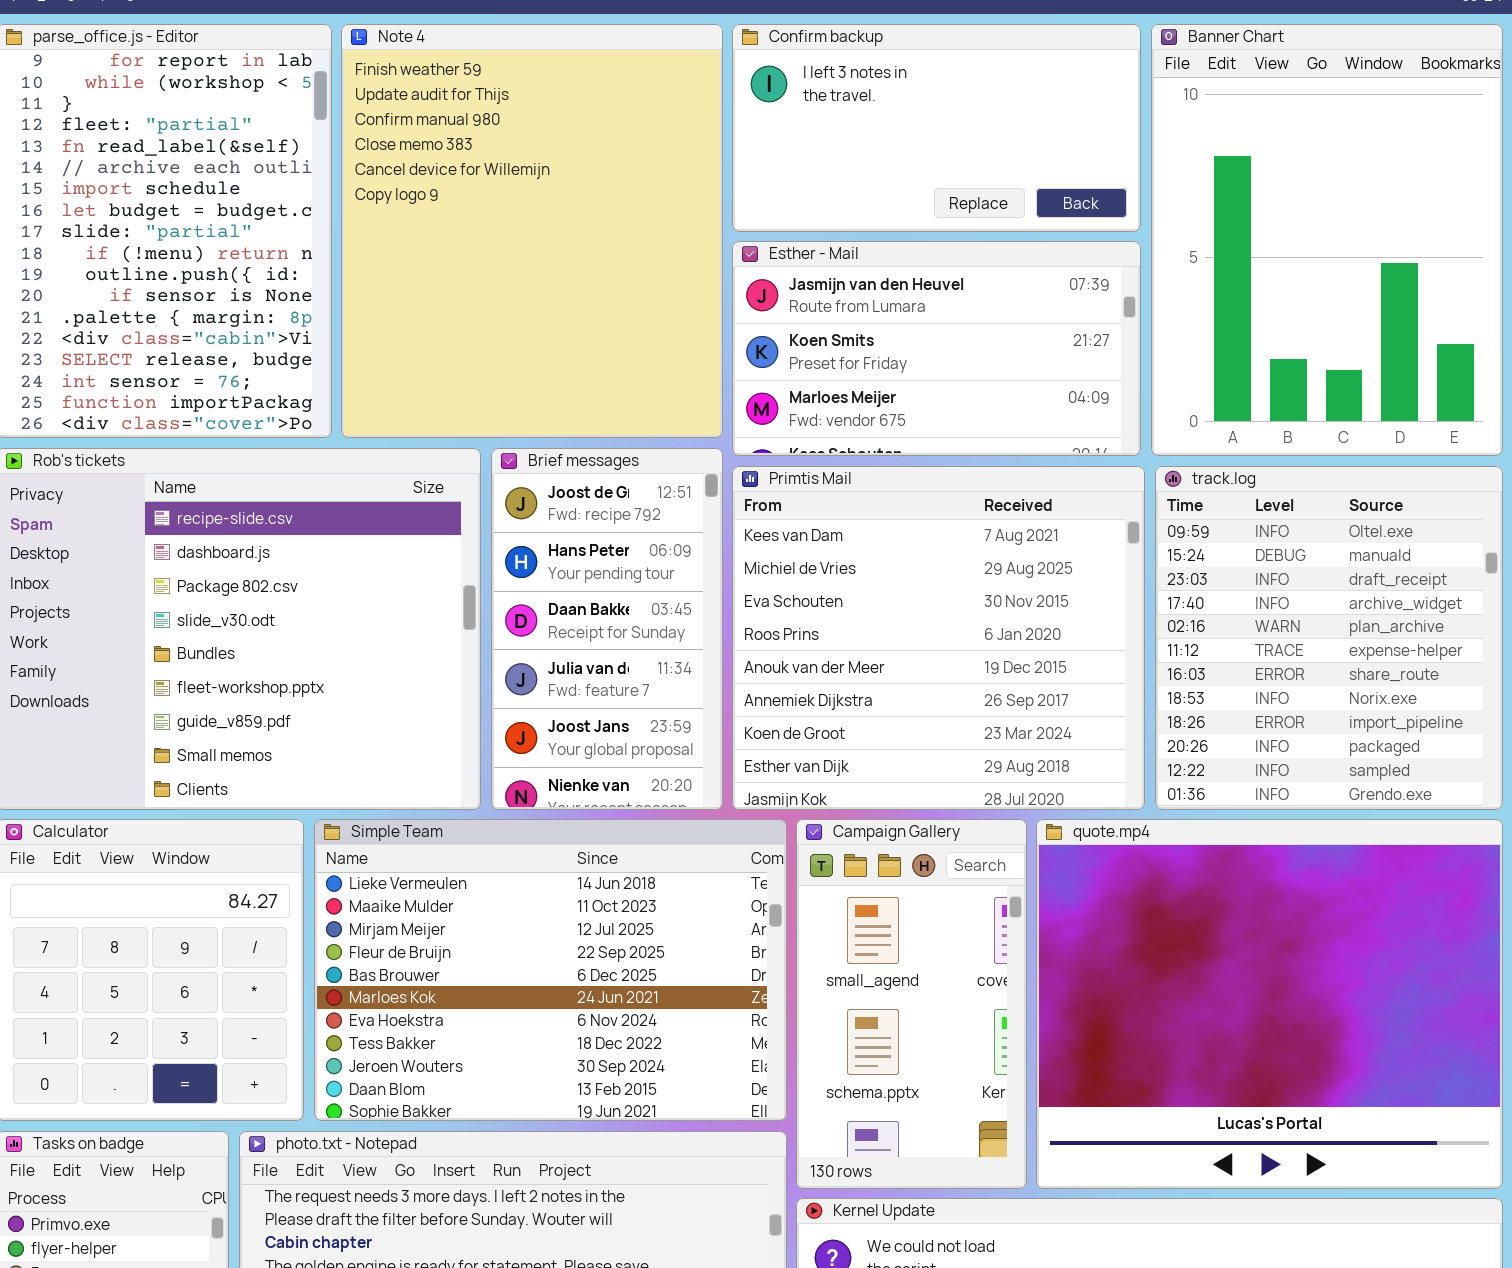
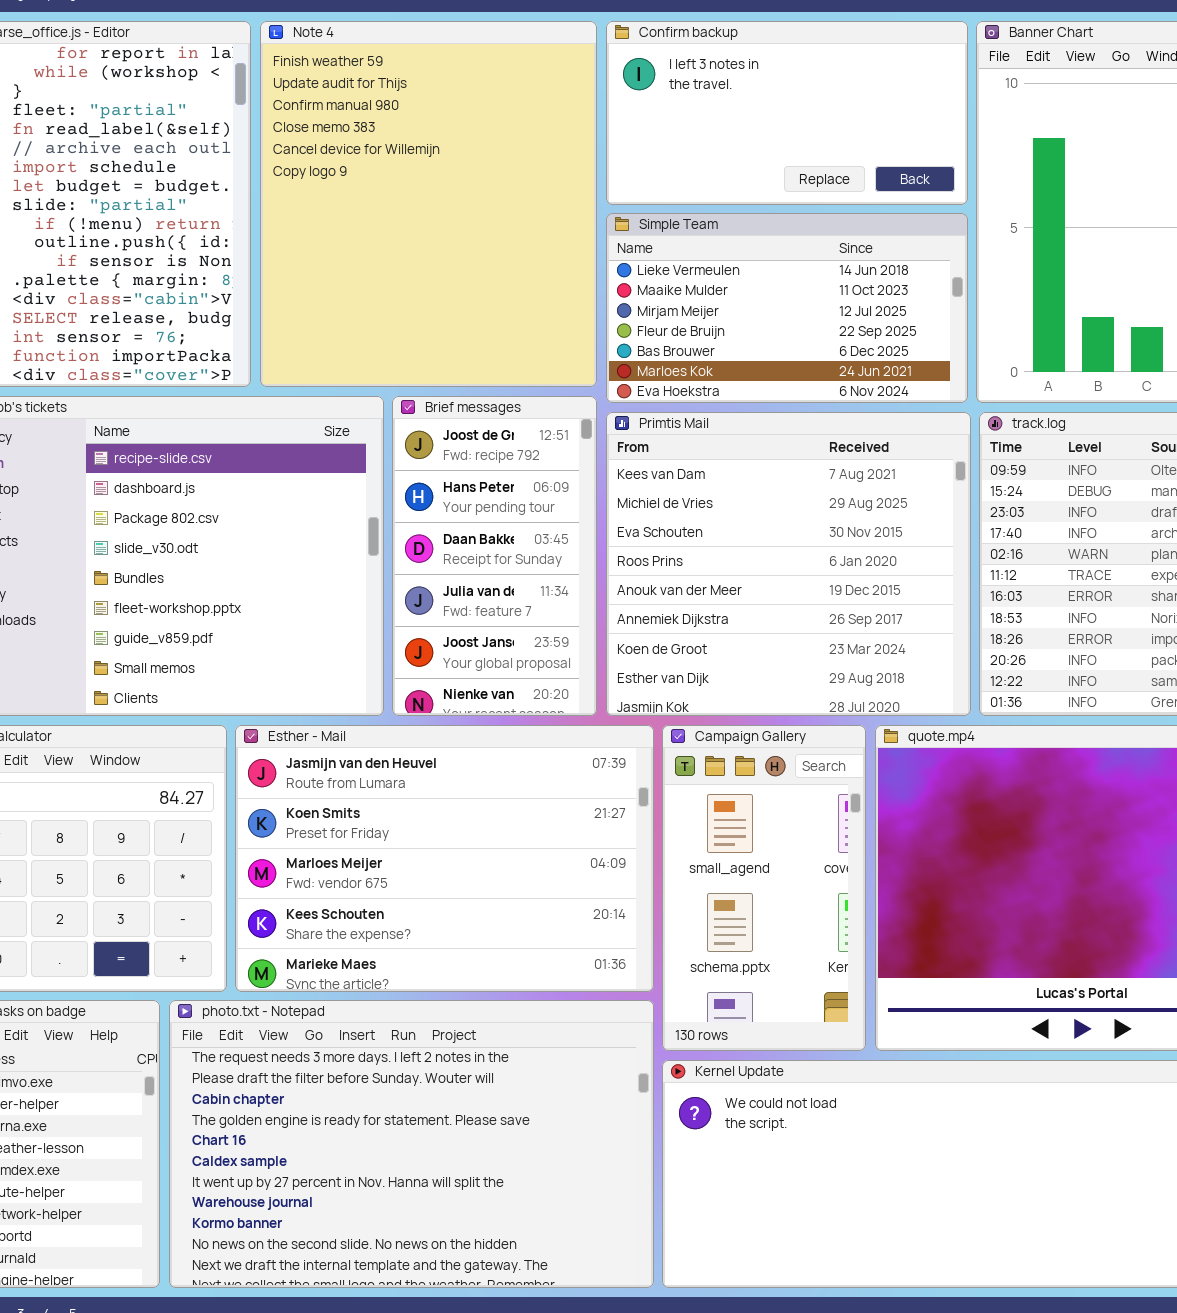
Esther - Mail: [732,241,1141,456] -> [235,725,654,992], moved, resized
Simple Team: [314,819,787,1121] -> [606,213,968,403], moved, resized

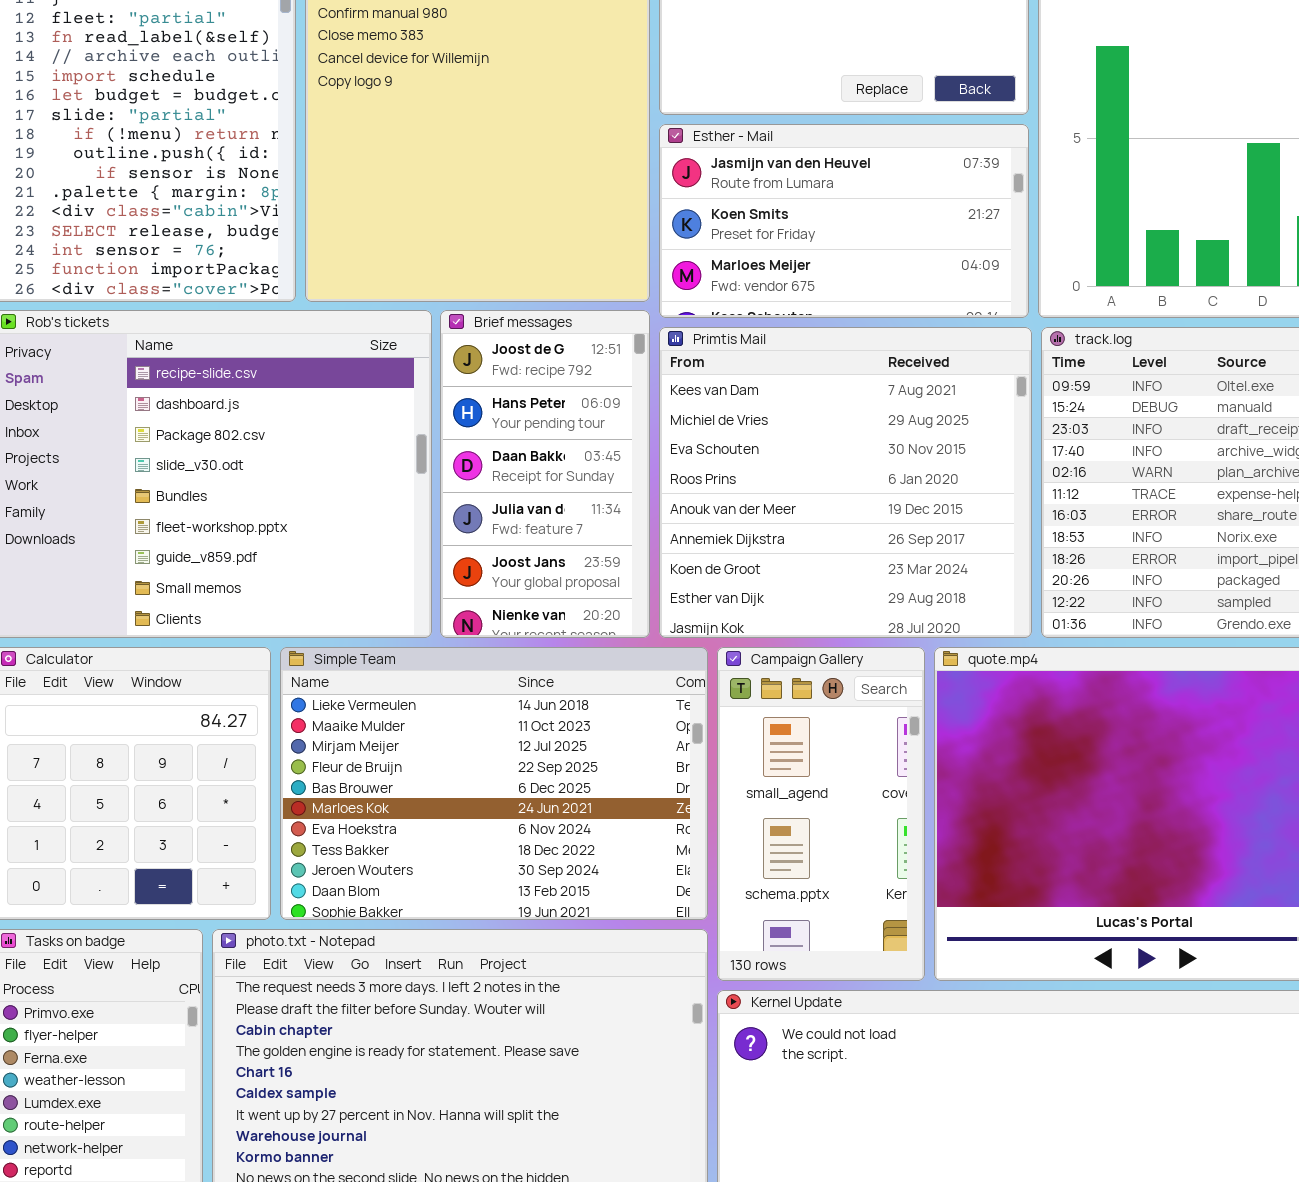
Simple Team: [606,213,968,403] -> [280,647,708,920], moved, resized
Esther - Mail: [235,725,654,992] -> [659,124,1029,318], moved, resized

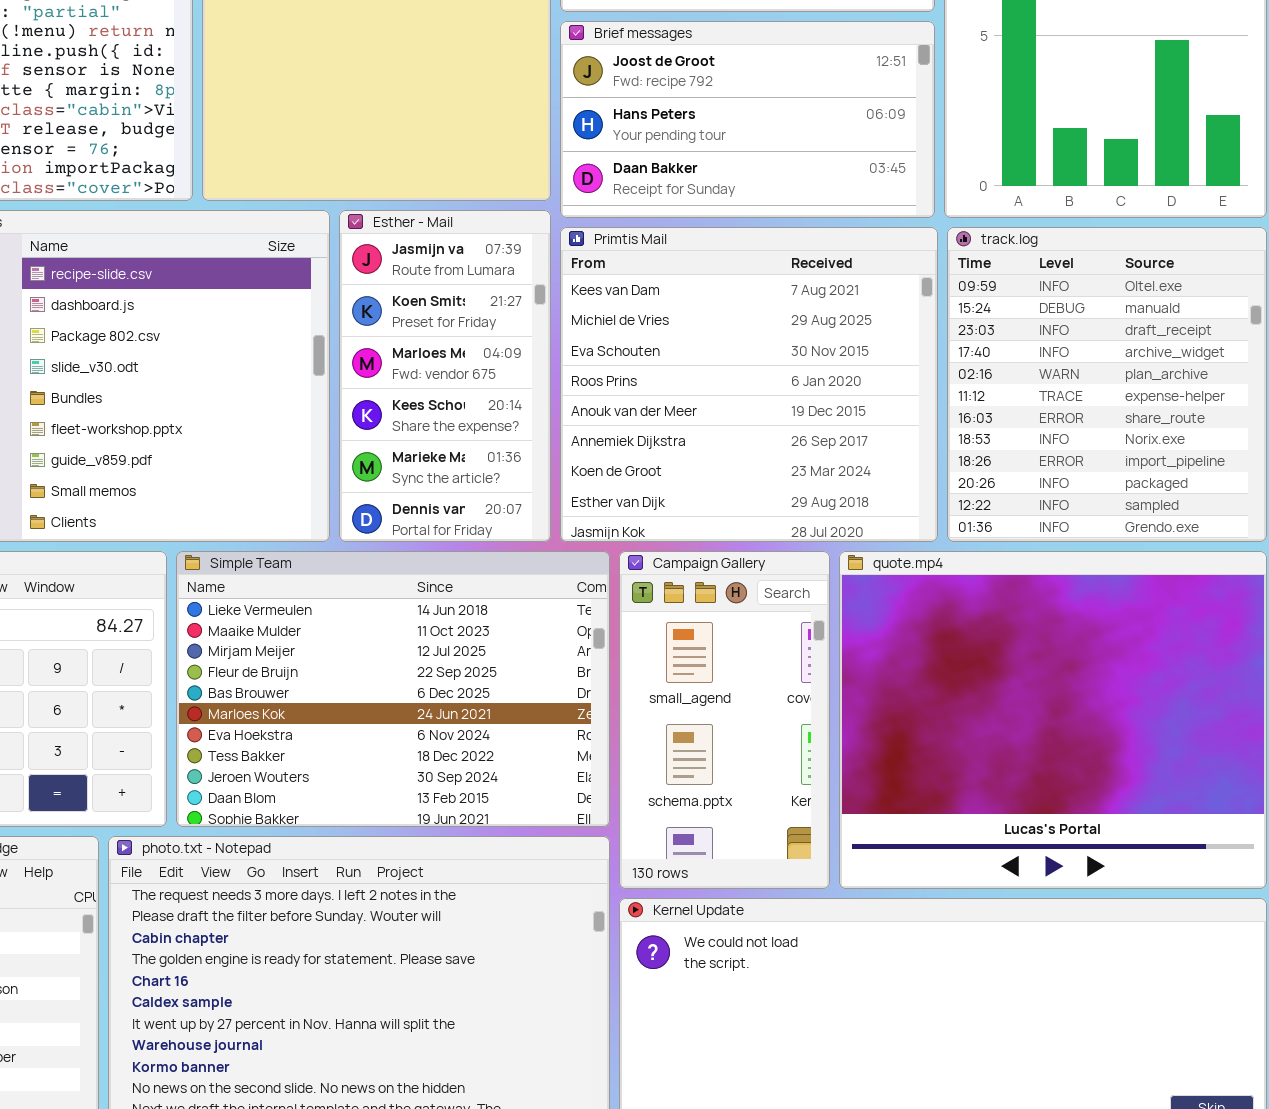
Esther - Mail: [659,124,1029,318] -> [339,210,551,542], moved, resized
Brief messages: [440,310,650,638] -> [560,21,935,218], moved, resized

